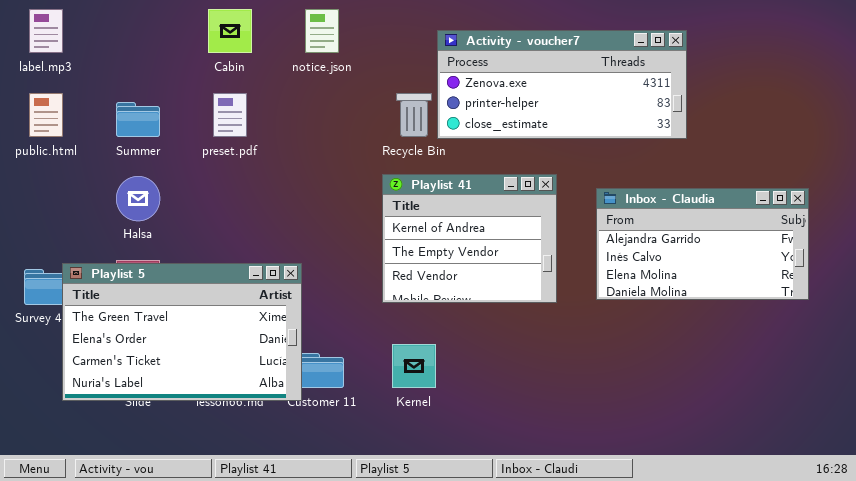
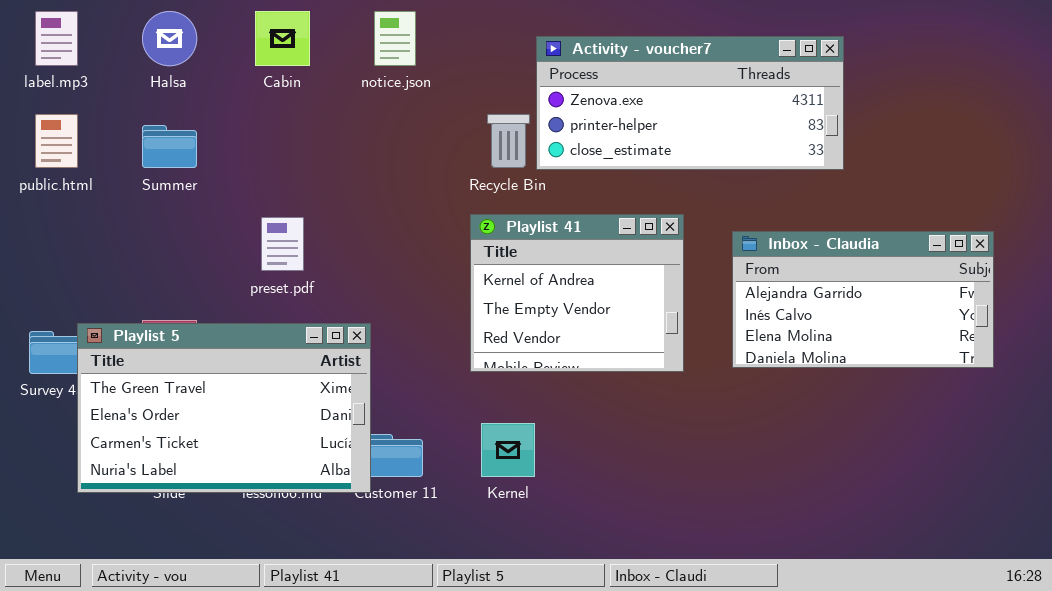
preset.pdf: [213,93,247,137] -> [261,217,304,271], moved
Halsa: [116,176,160,221] -> [142,11,197,66], moved

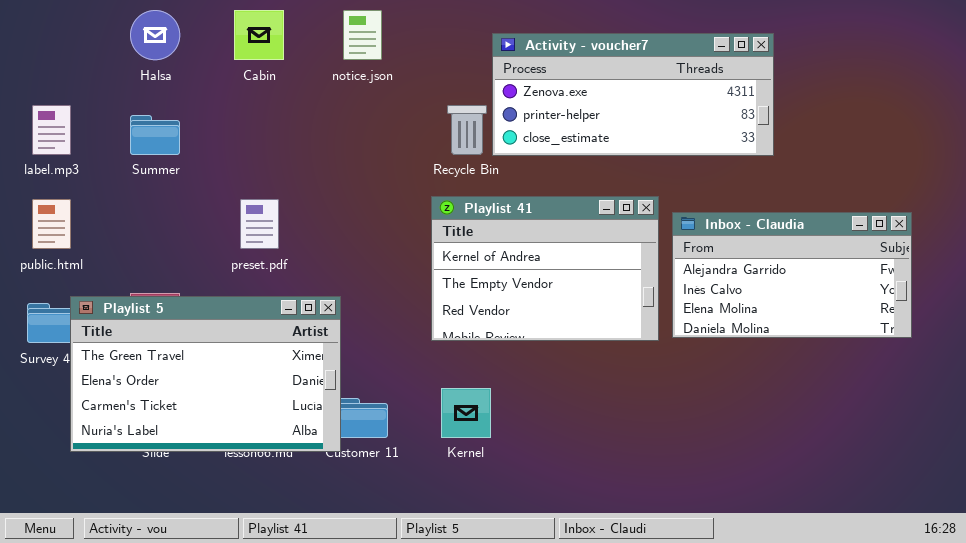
label.mp3: [35,11,78,66] -> [32,105,71,155], moved
public.html: [35,114,78,168] -> [32,199,71,249], moved
Playlist 41: [470,214,684,372] -> [431,196,659,341], resized

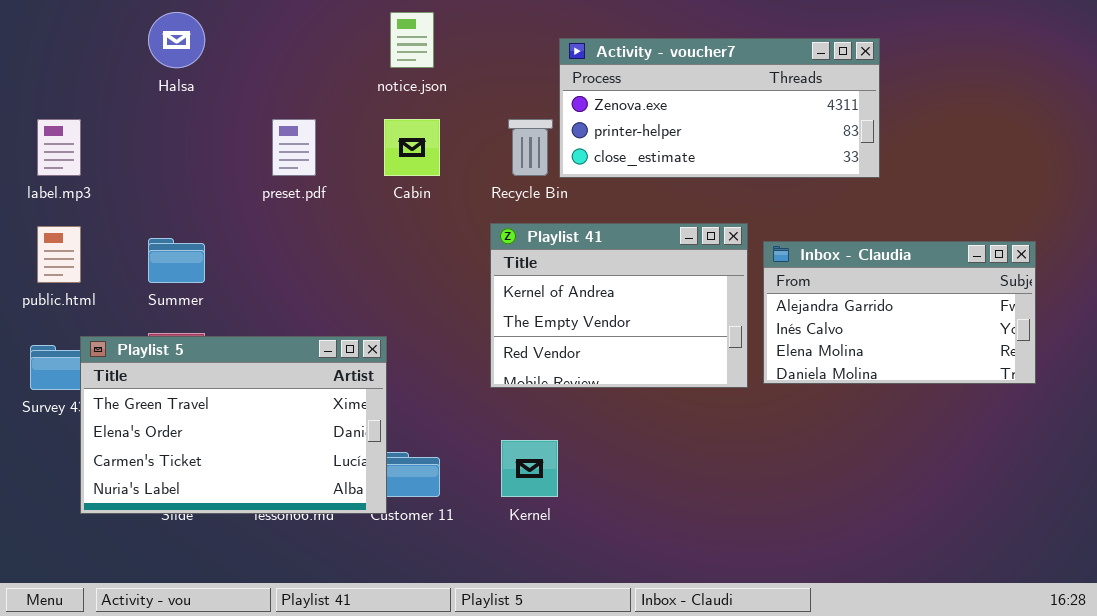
Cabin: [234,10,284,60] -> [384,119,440,176], moved
Summer: [130,115,180,155] -> [148,238,205,283], moved
preset.pdf: [240,199,279,249] -> [272,119,316,176], moved

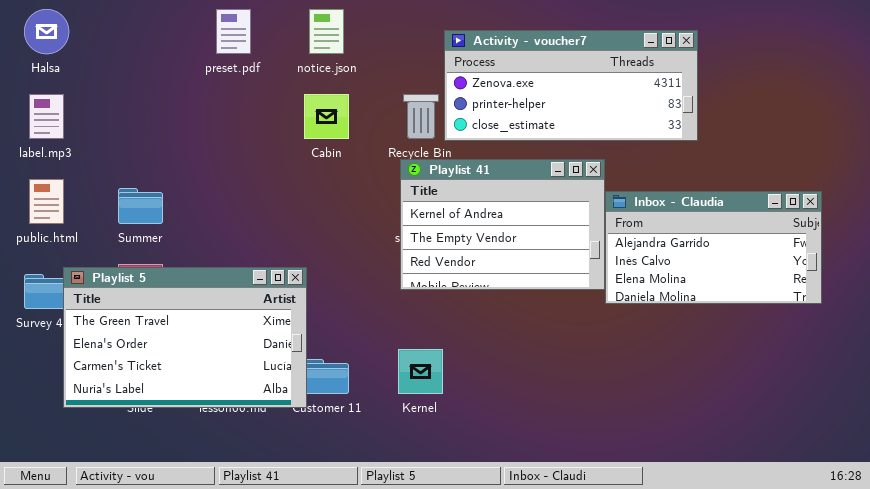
Halsa: [148,12,205,68] -> [24,9,69,54], moved
preset.pdf: [272,119,316,176] -> [216,9,251,54], moved
Playlist 41: [490,223,748,388] -> [400,159,605,290], moved

